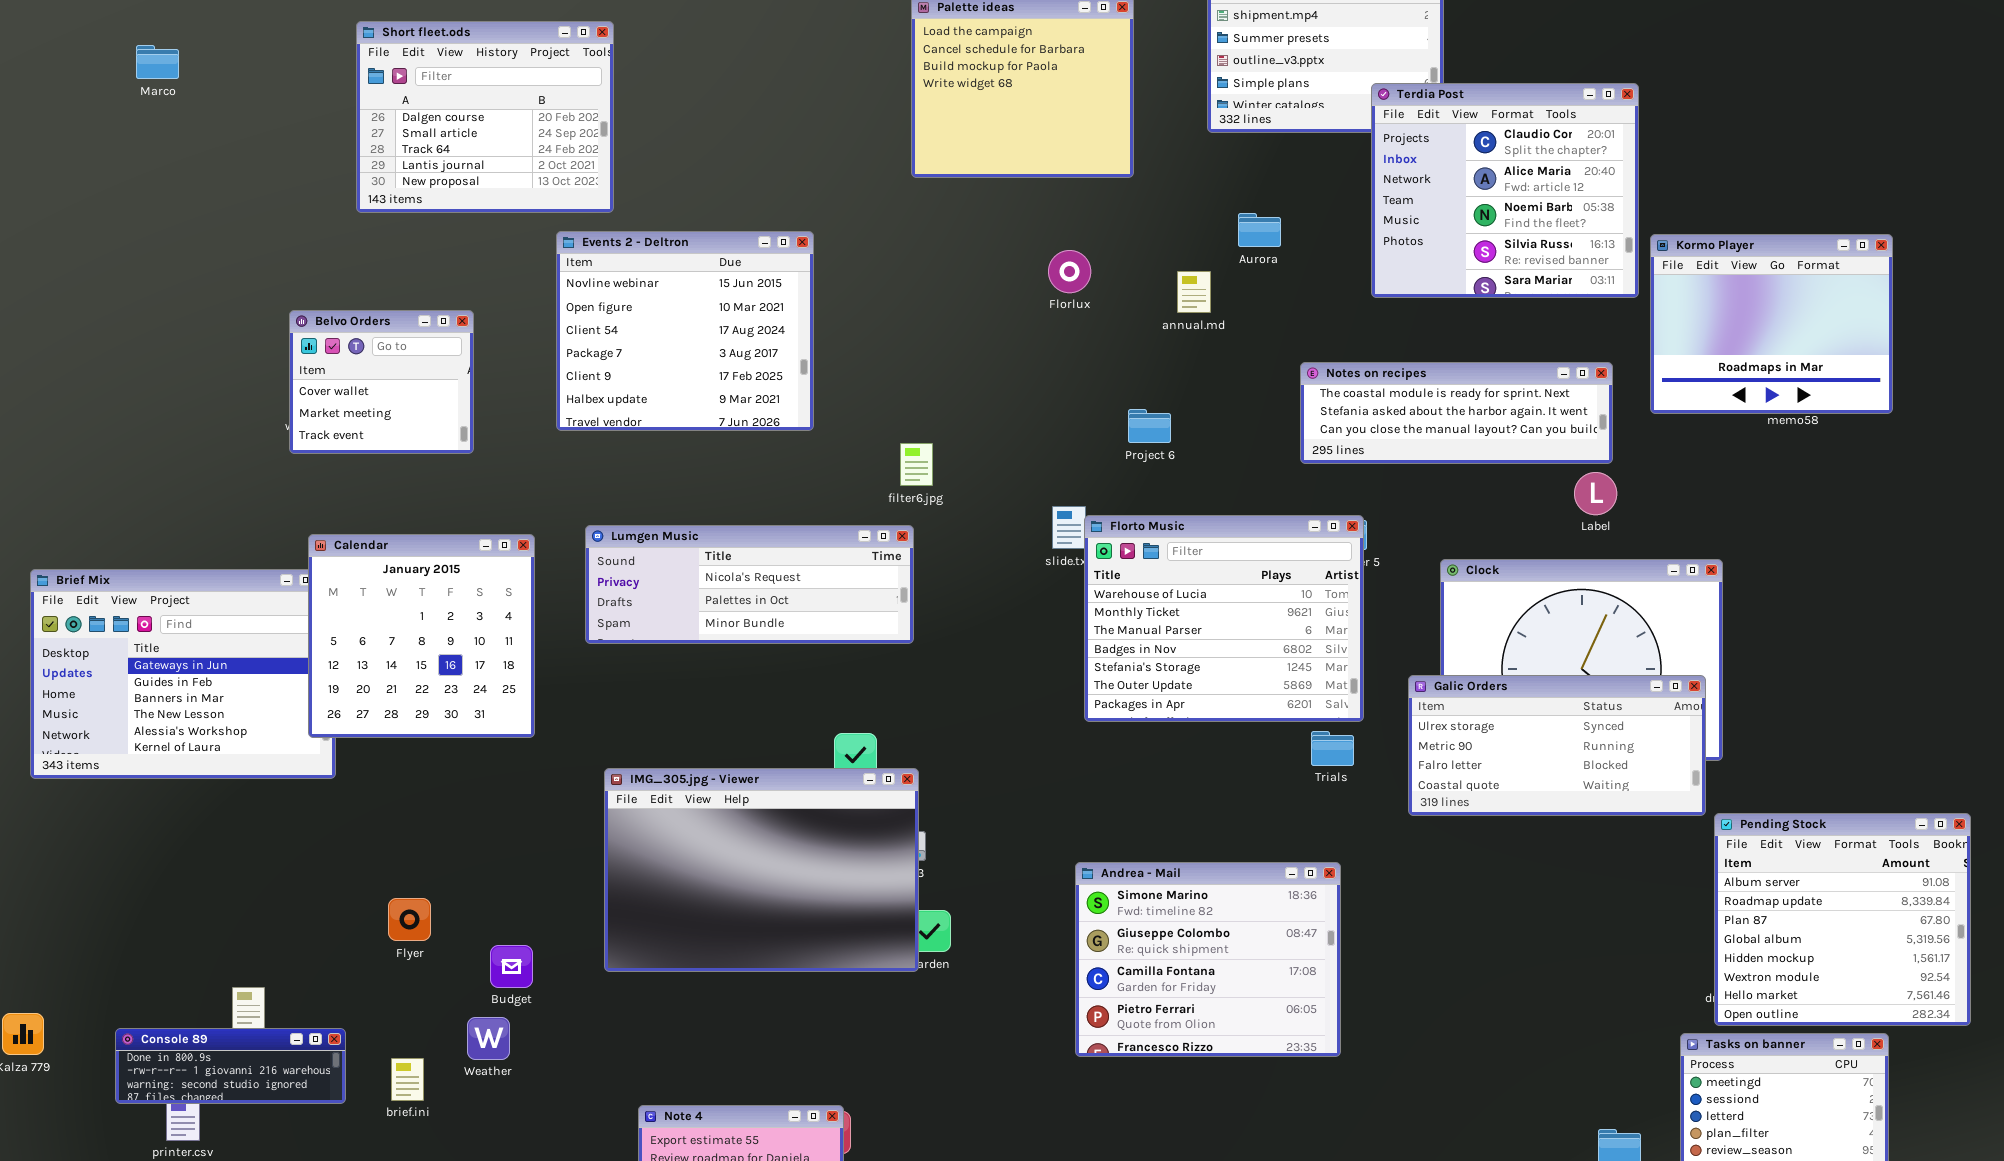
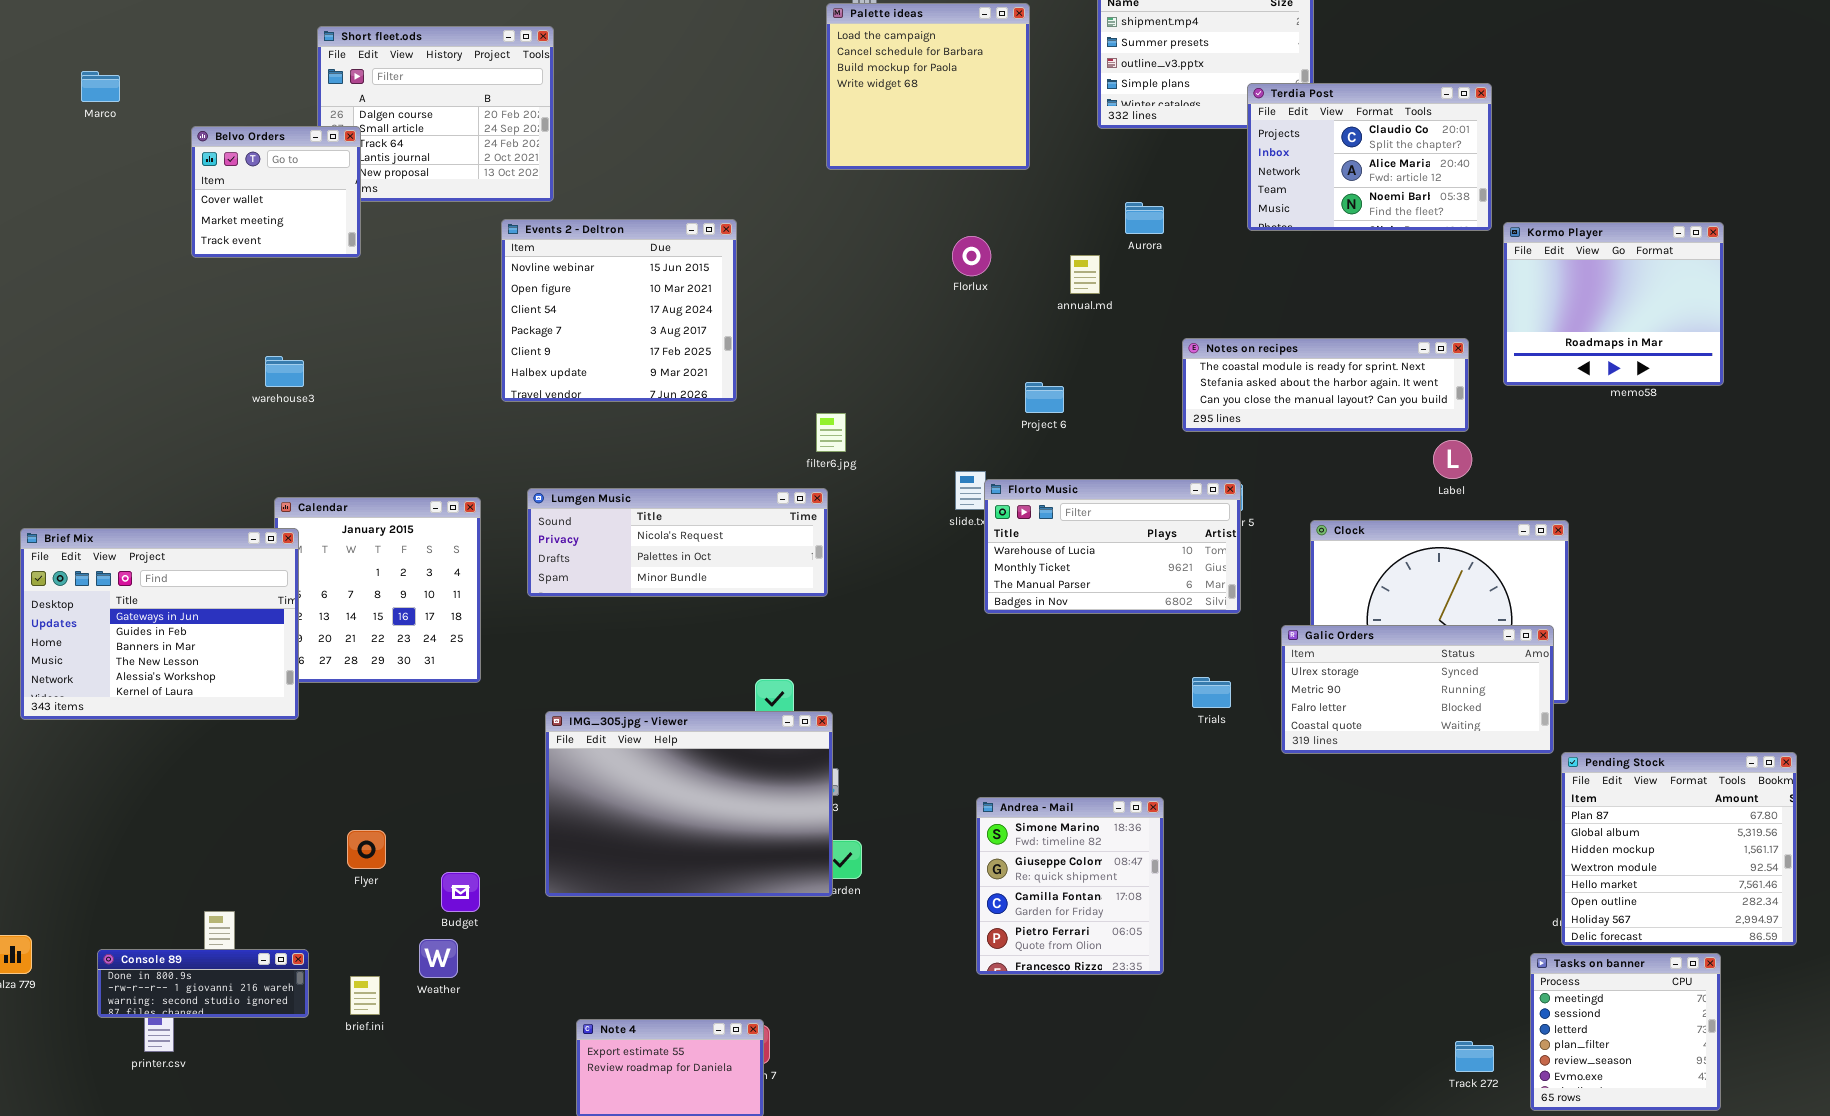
Marco: [136,45,179,79] -> [81,71,120,102], moved
Terdia Post: [1371,83,1639,298] -> [1247,83,1492,231], resized
Belvo Orders: [289,310,474,454] -> [191,126,361,258], moved
Florto Music: [1084,515,1364,722] -> [984,479,1241,614], resized
Brief Mix: [30,569,336,779] -> [20,528,299,720], raised
Pending Stock: [1714,813,1971,1026] -> [1561,752,1797,946], scrolled down 2 rows
Andrea - Mail: [1075,862,1341,1057] -> [976,797,1164,975], resized

